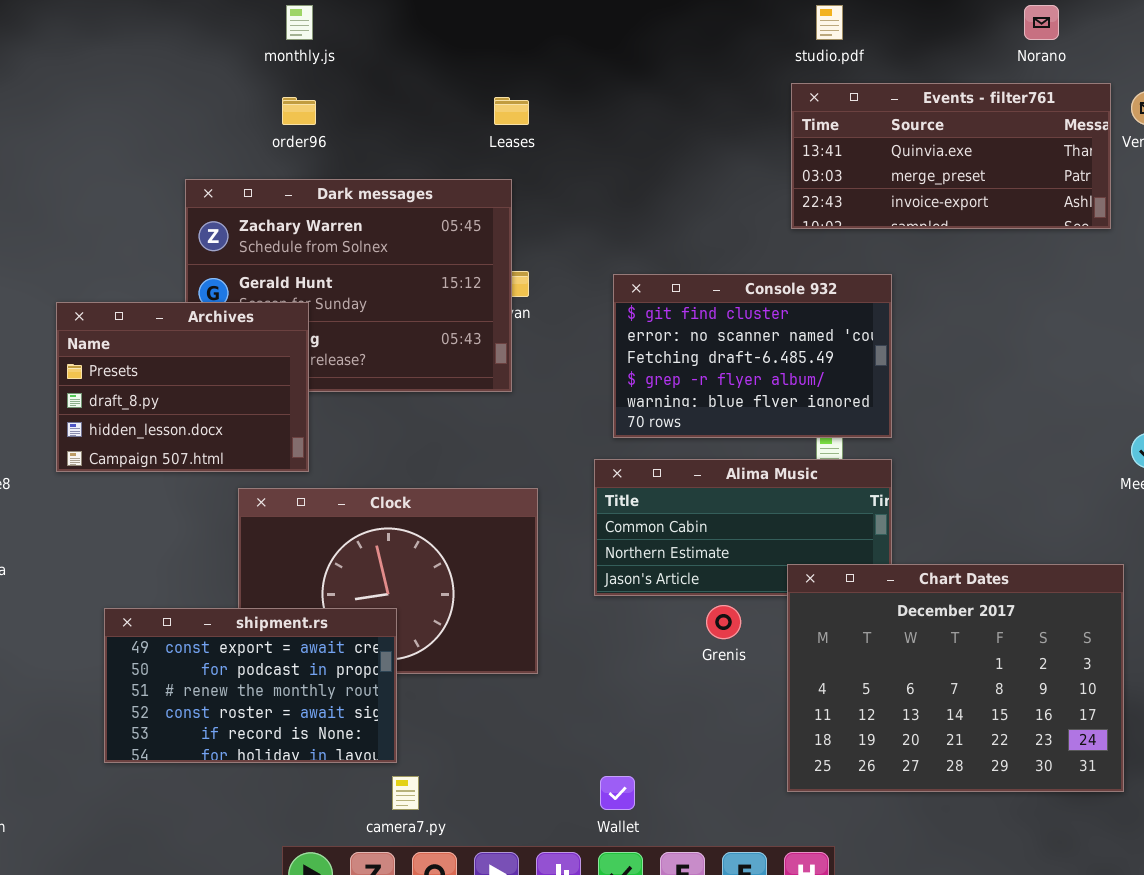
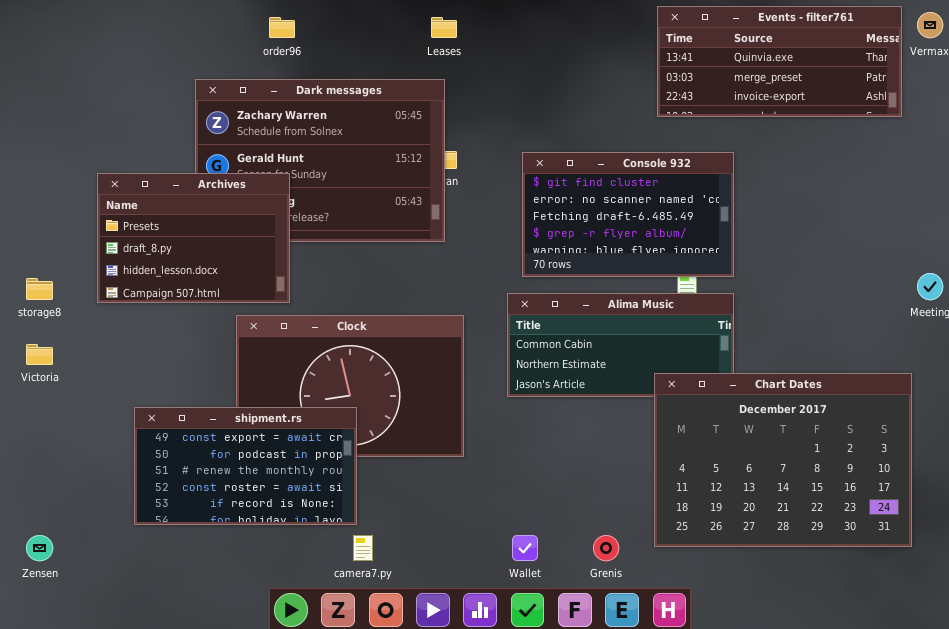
Grenis: [706,605,741,639] -> [593,535,619,561], moved

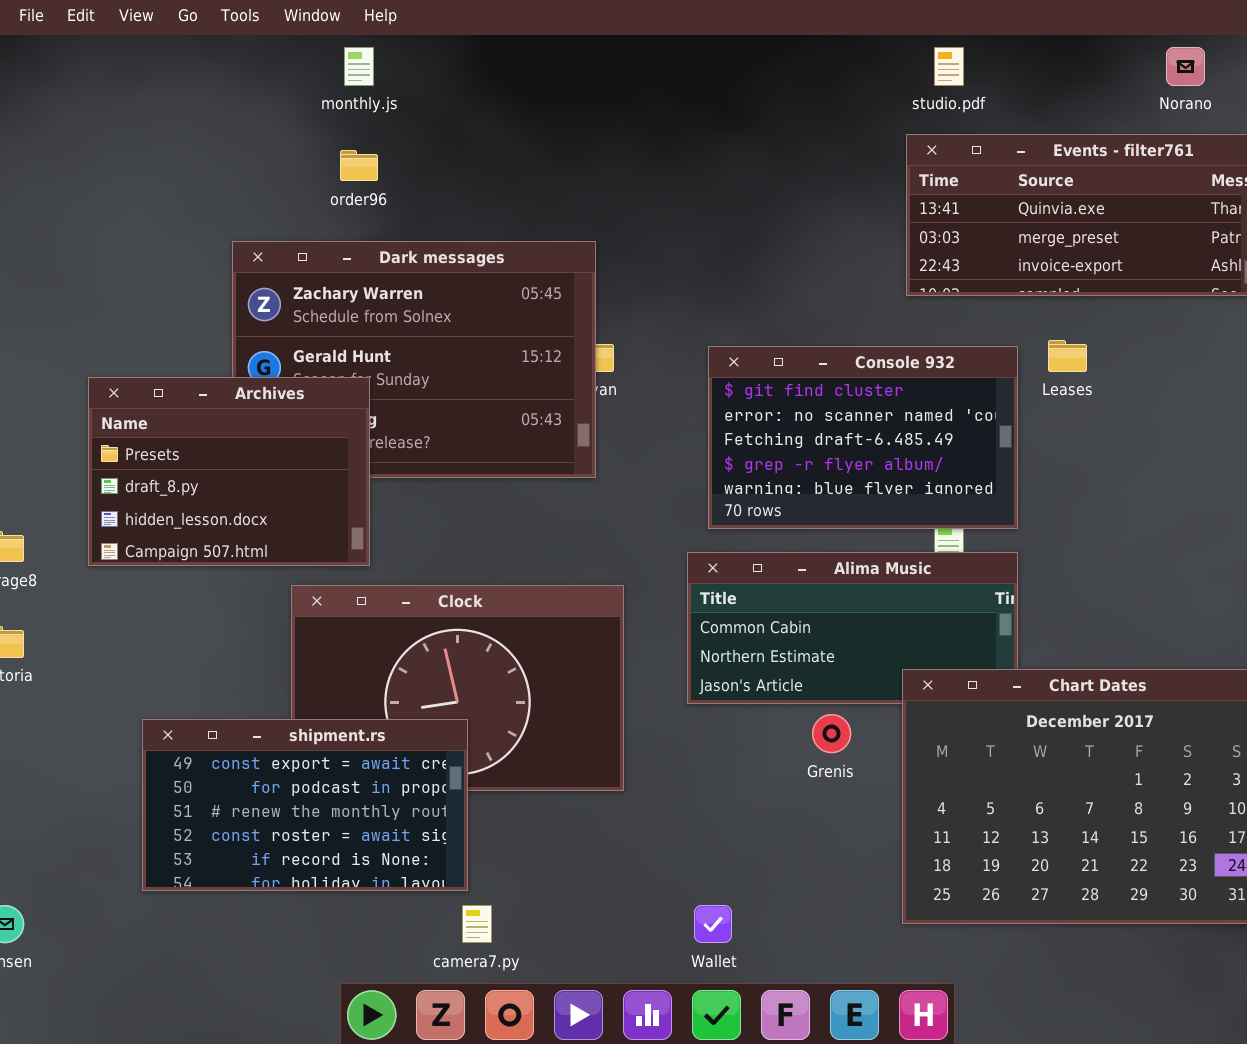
Leases: [431,17,457,38] -> [1048,340,1087,372], moved
Grenis: [593,535,619,561] -> [812,714,851,753], moved

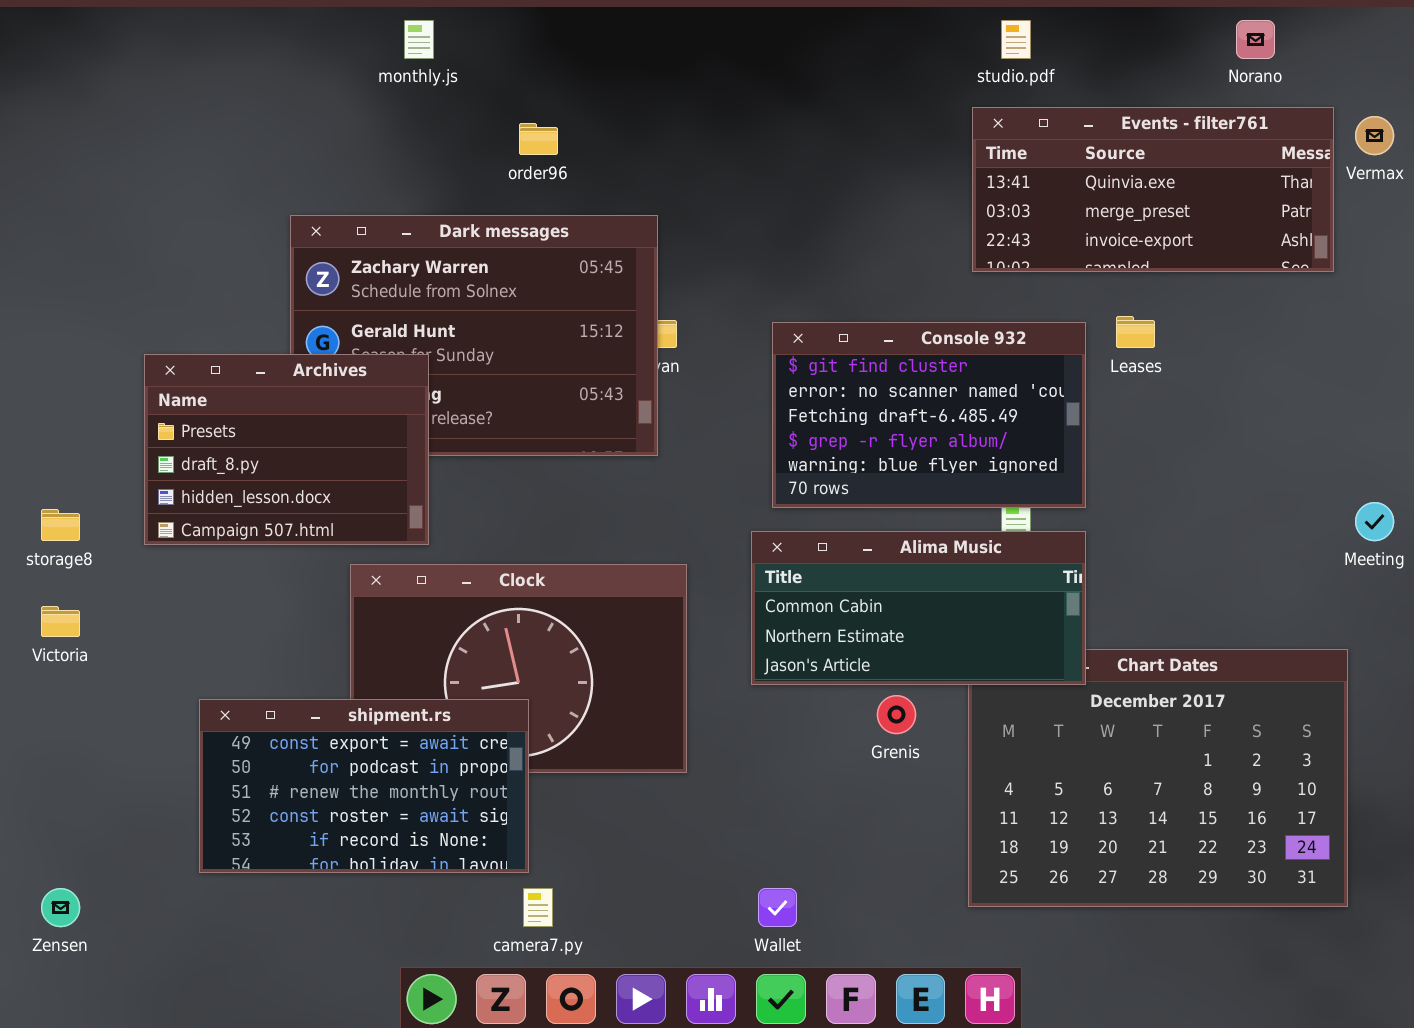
order96: [340,150,378,181] -> [519,123,558,155], moved
Alima Music: [687,552,1018,704] -> [751,531,1086,685], raised

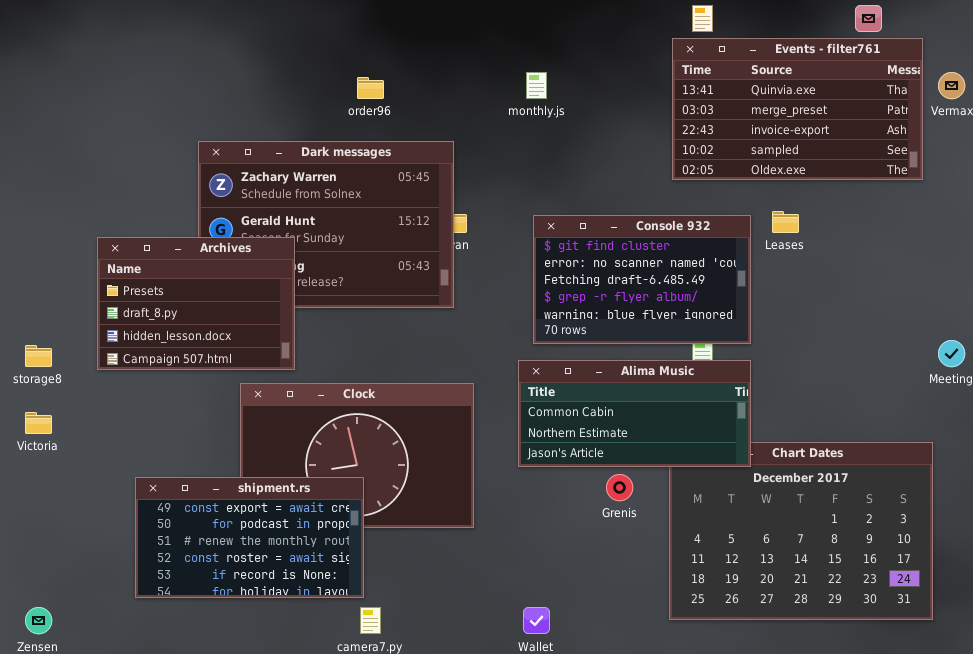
monthly.js: [404,20,434,59] -> [526,72,547,99], moved
Events - filter761: [972,107,1334,272] -> [672,38,923,180], resized

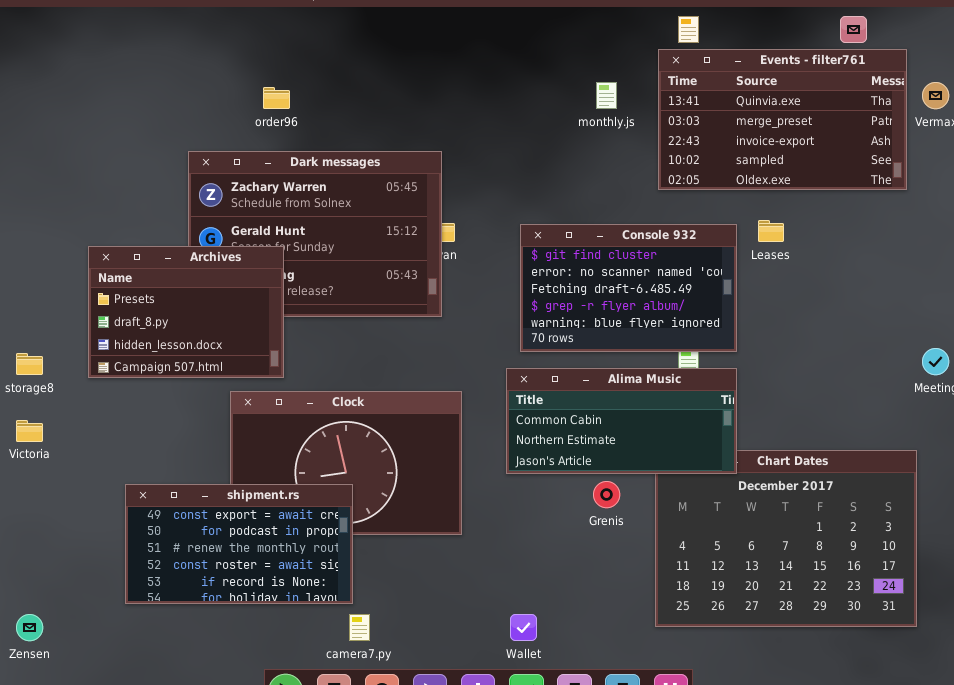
monthly.js: [526,72,547,99] -> [596,82,617,109], moved
order96: [357,77,384,99] -> [263,87,290,109], moved

